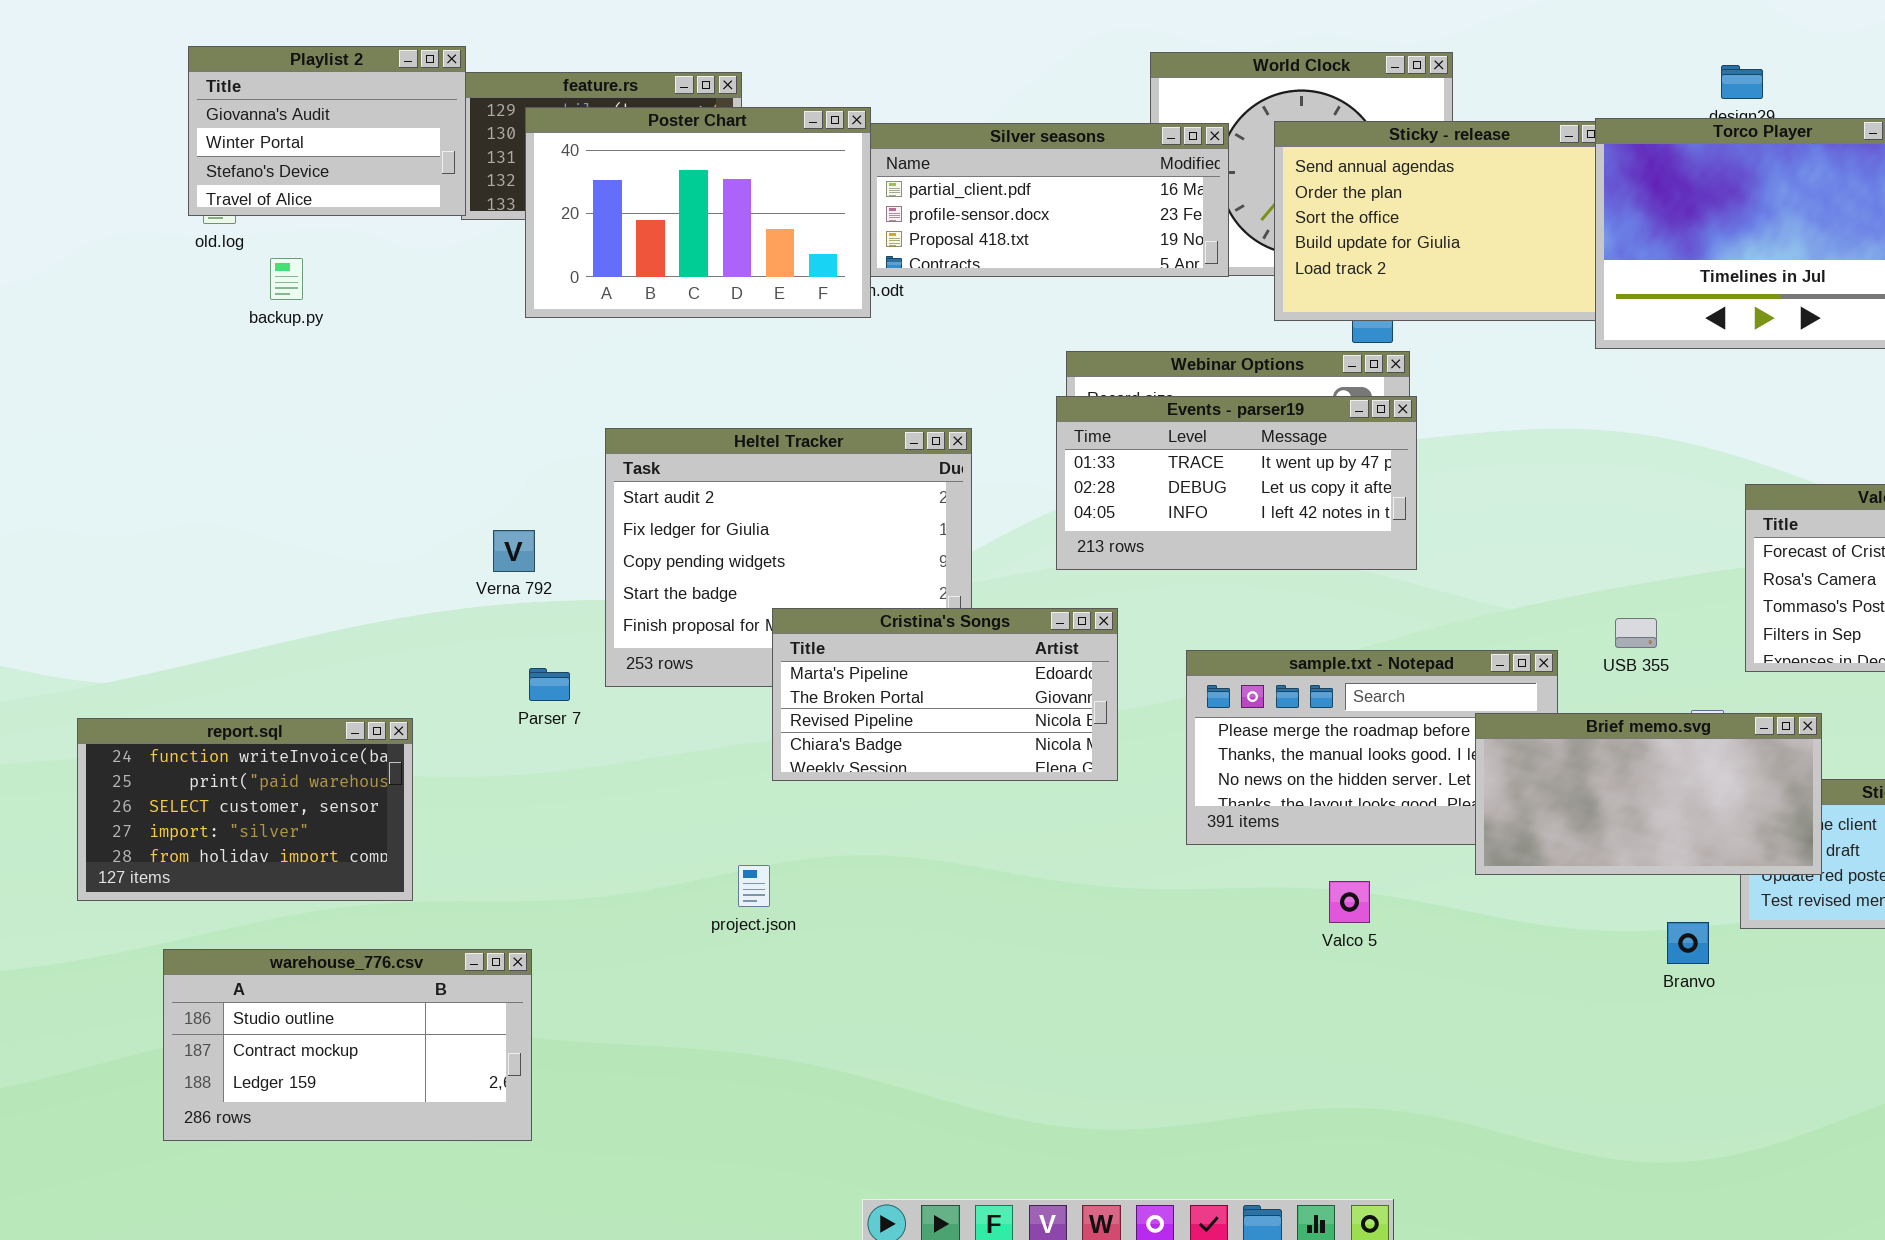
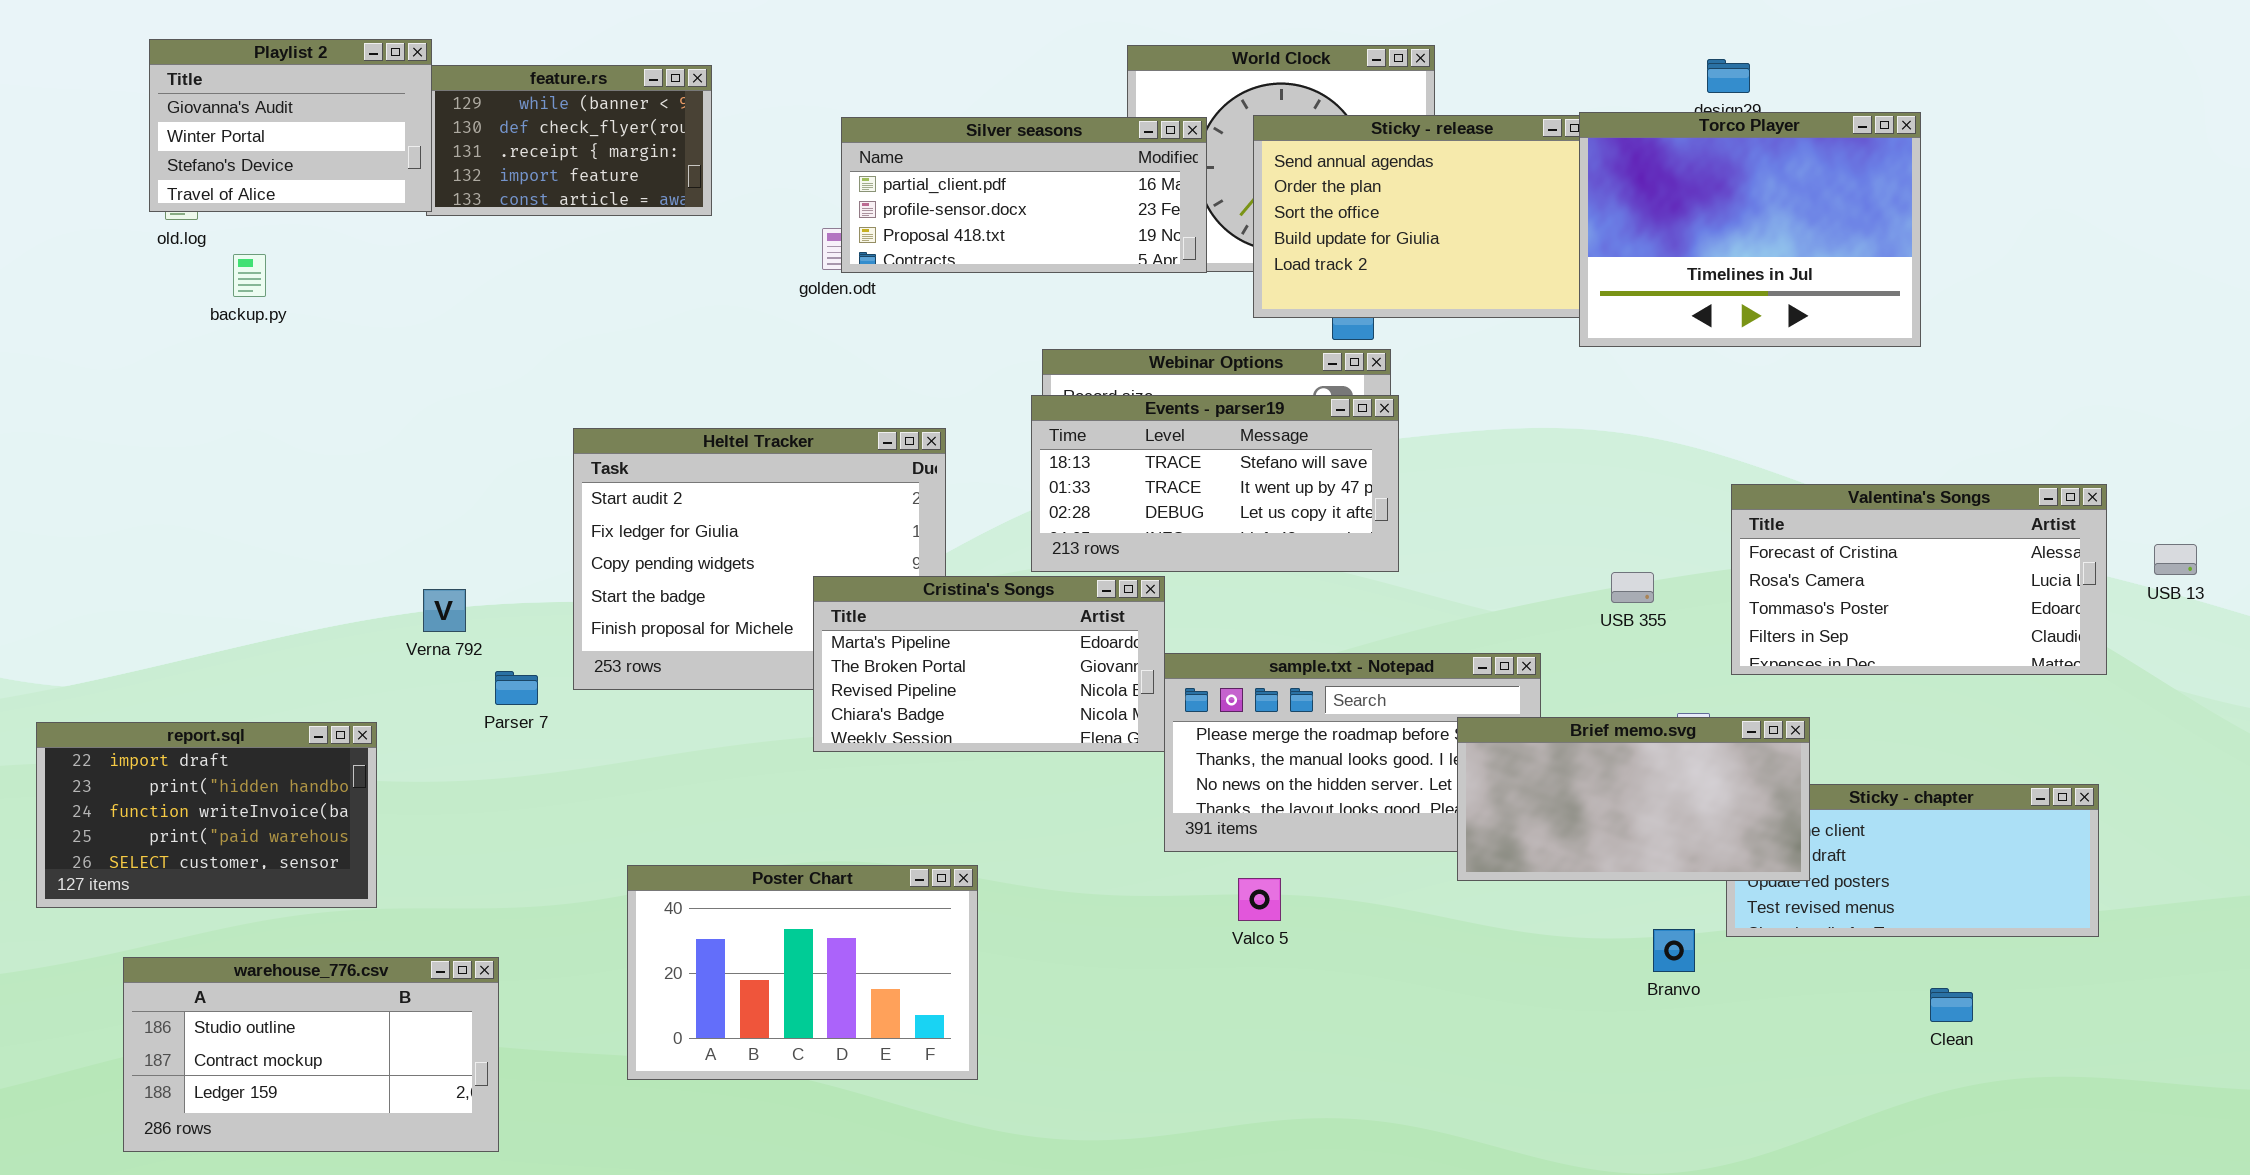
Poster Chart: [525,107,871,318] -> [627,865,978,1080], moved
Events - parser19: [1056,396,1417,570] -> [1031,395,1399,572], scrolled up 1 row
Verna 792: [493,530,535,572] -> [423,589,466,632], moved
Cristina's Songs: [772,608,1118,781] -> [813,576,1165,752], moved
USB 355: [1615,618,1657,648] -> [1611,572,1654,603], moved
report.sql: [77,718,413,901] -> [36,722,377,908], scrolled up 2 rows
Valco 5: [1329,881,1370,923] -> [1238,878,1281,921], moved

